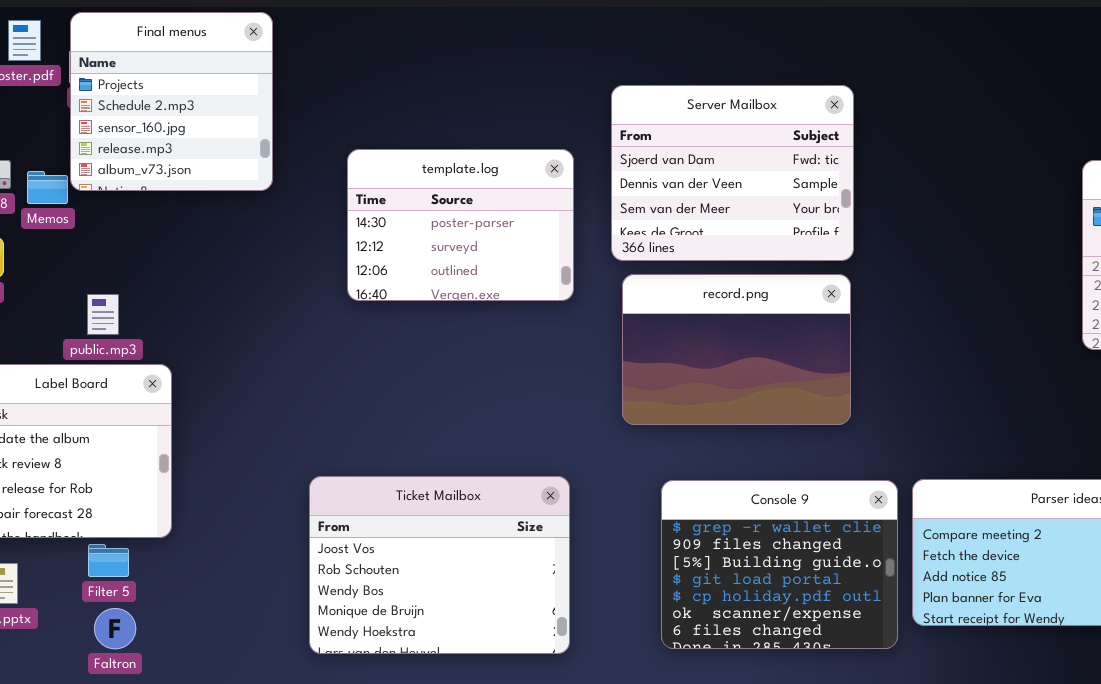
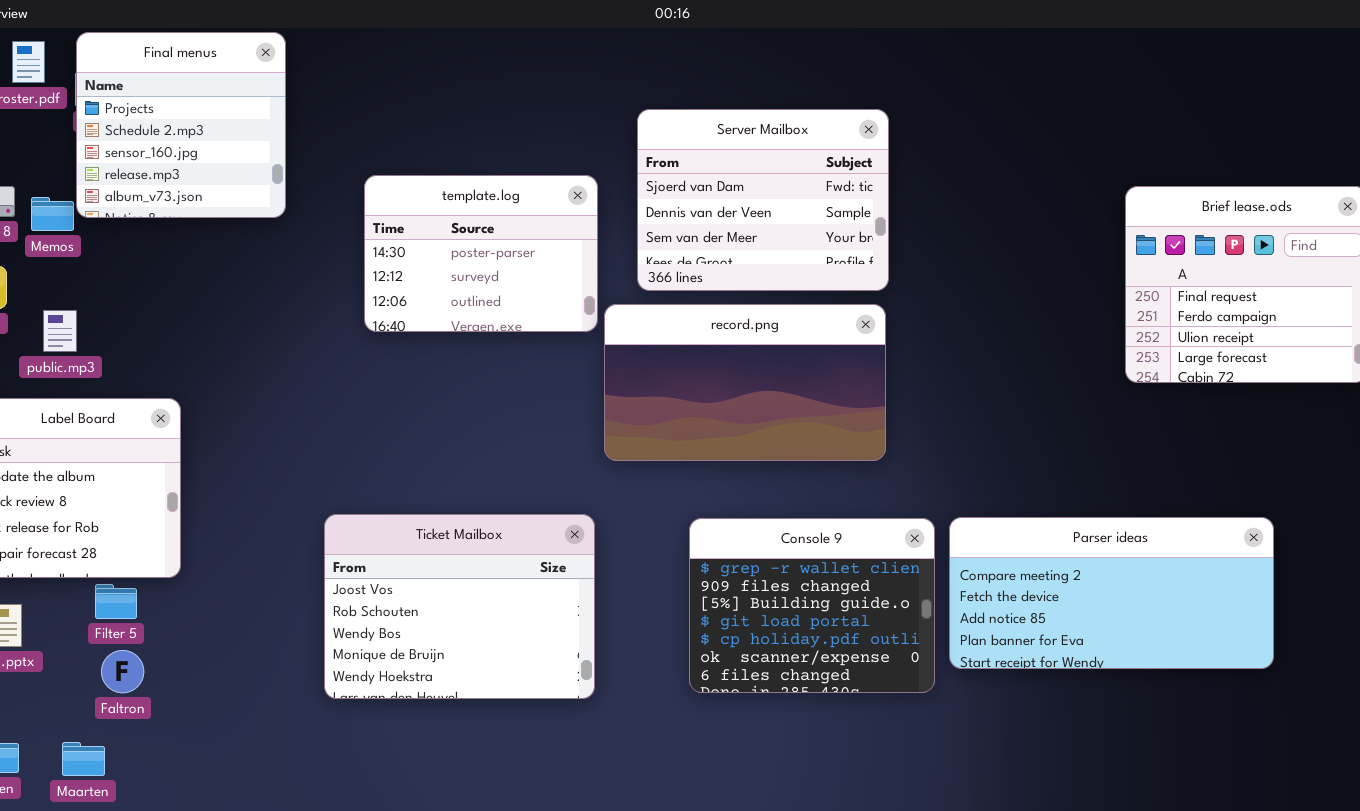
record.png: [622,274,851,425] -> [604,304,886,461], resized
public.mp3: [87,294,119,335] -> [43,310,77,352], moved

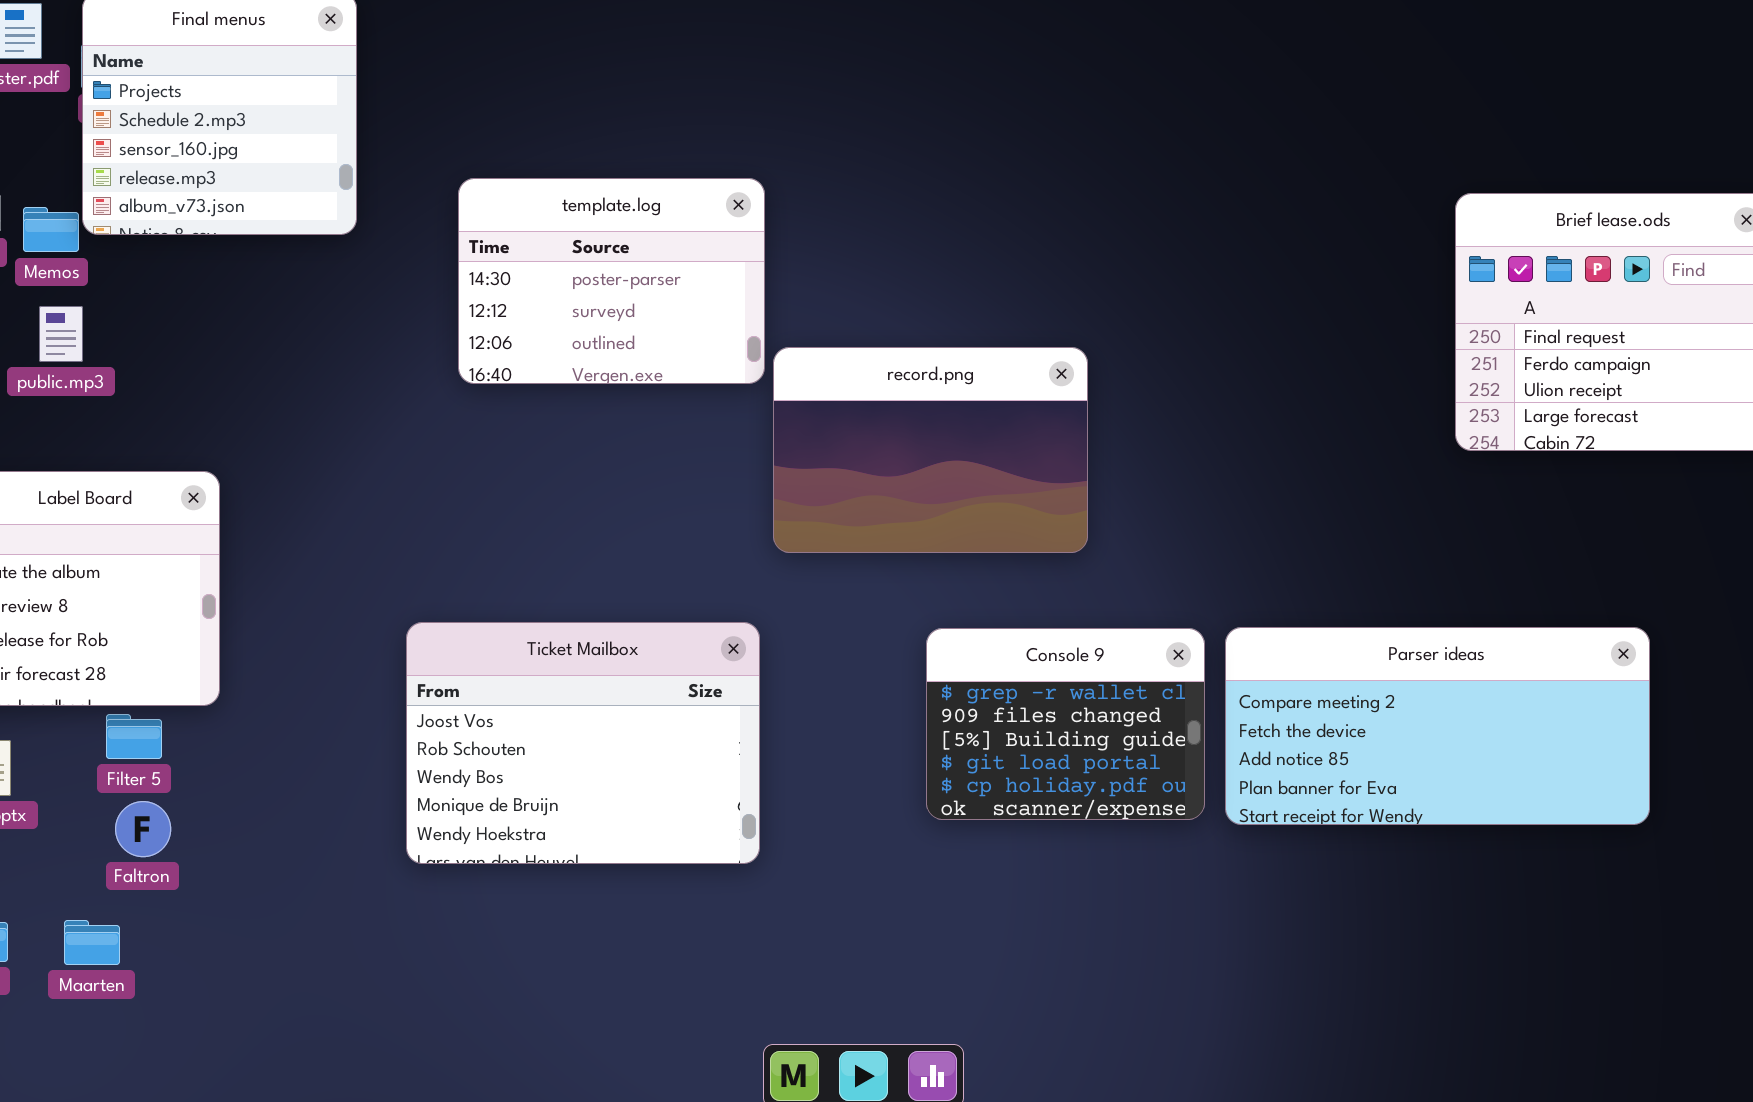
Server Mailbox: [637,109,889,291] -> none, closed
record.png: [604,304,886,461] -> [773,347,1088,553], resized
public.mp3: [43,310,77,352] -> [39,306,83,362], moved
Console 9: [689,518,935,693] -> [926,628,1205,820], resized

